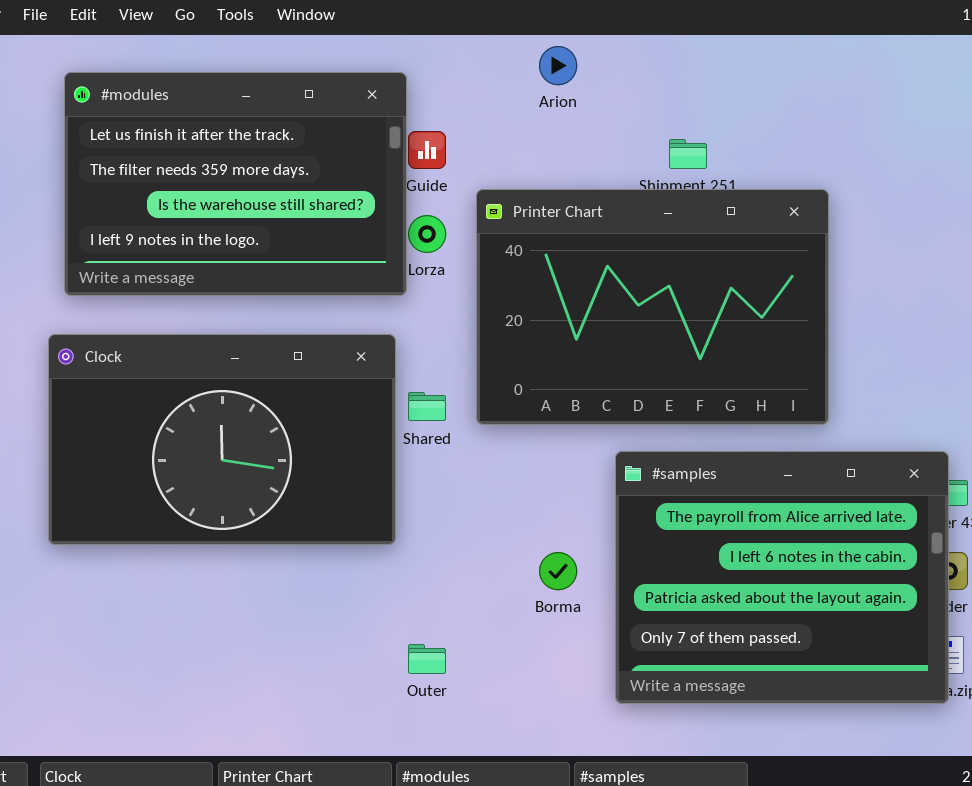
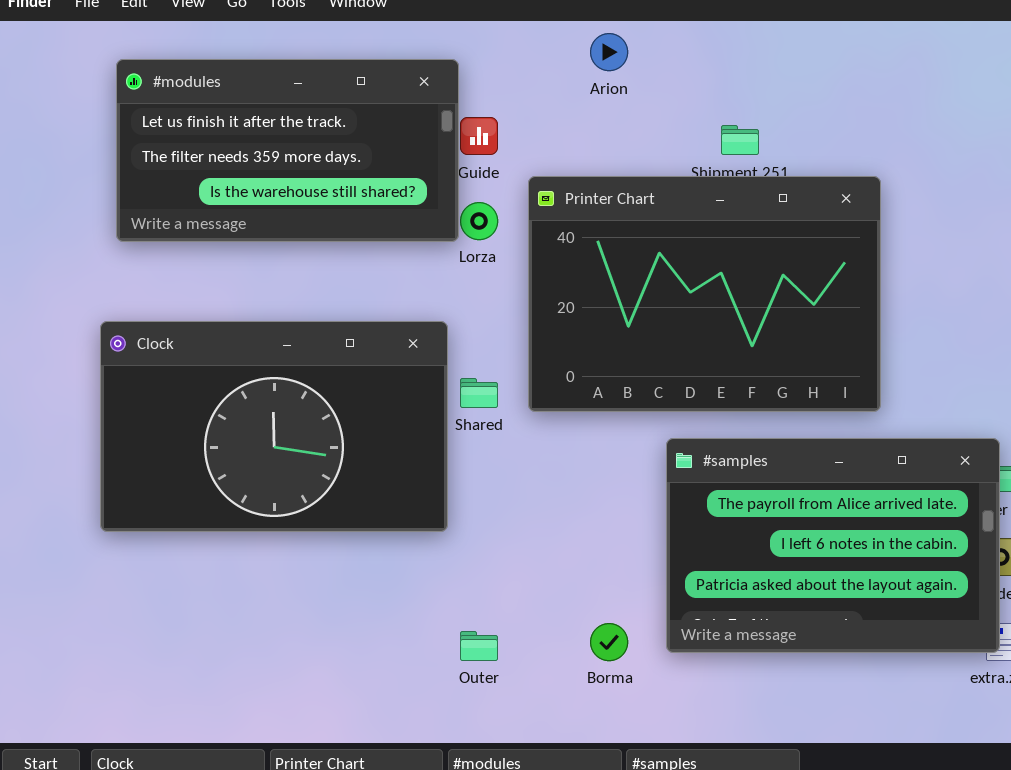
#modules: [64,72,407,296] -> [116,59,459,242], resized
#samples: [615,451,949,704] -> [666,438,1000,653], resized
Borma: [539,552,577,590] -> [590,623,628,661], moved

